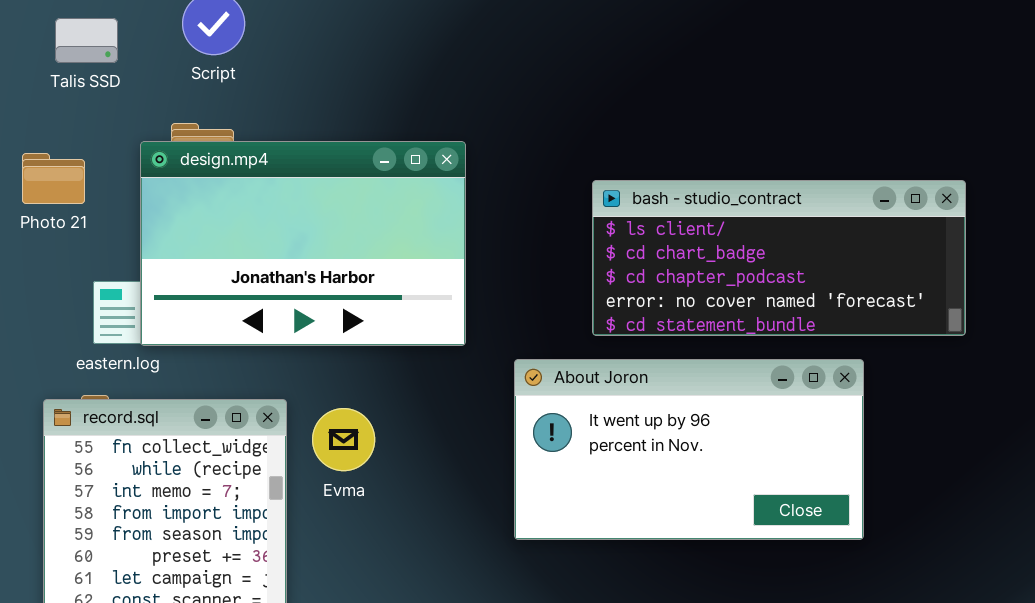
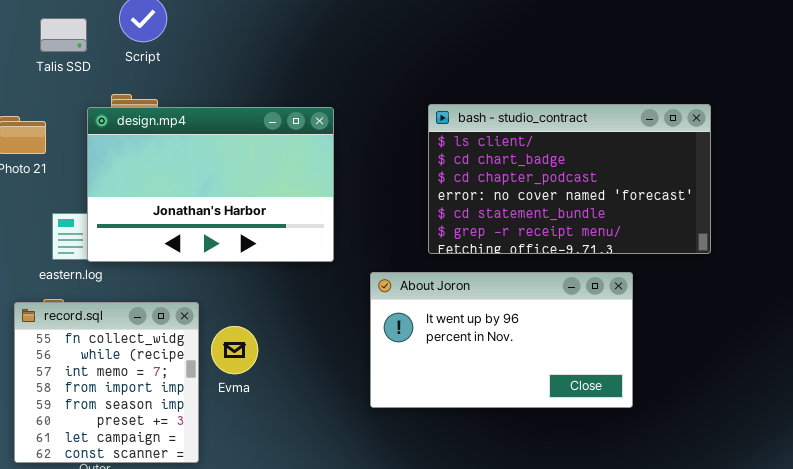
Talis SSD: [55,18,118,63] -> [40,18,87,52], moved
bash - studio_contract: [592,180,966,336] -> [428,104,711,254], resized
Evma: [312,408,375,471] -> [211,326,258,374], moved

